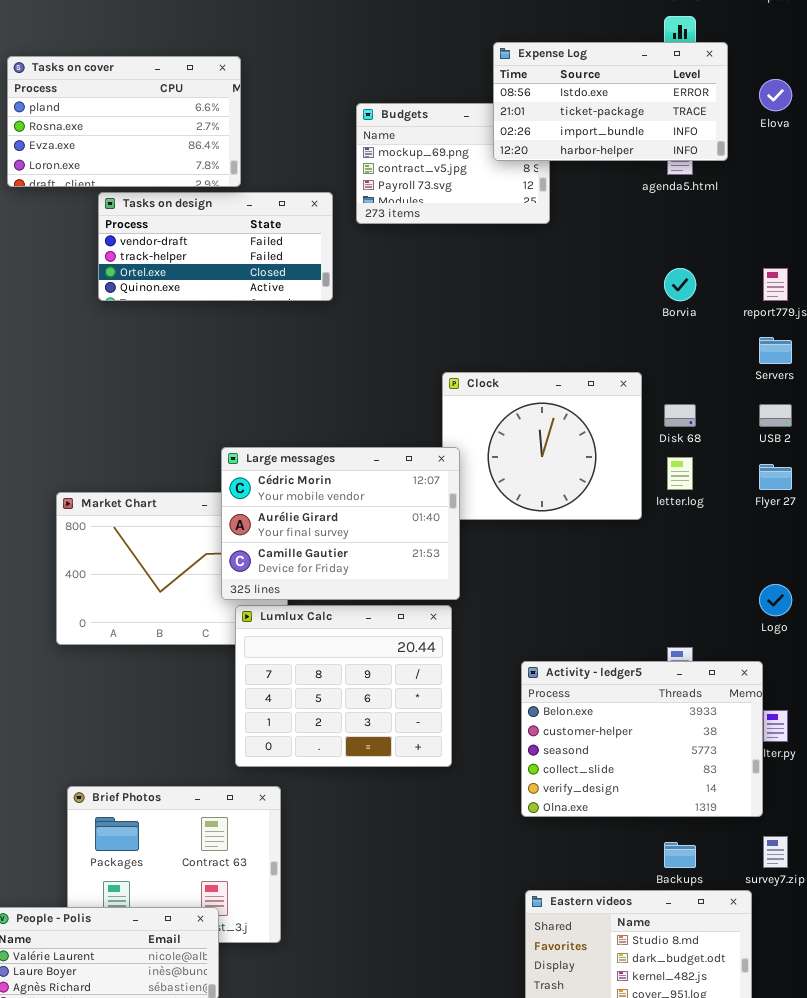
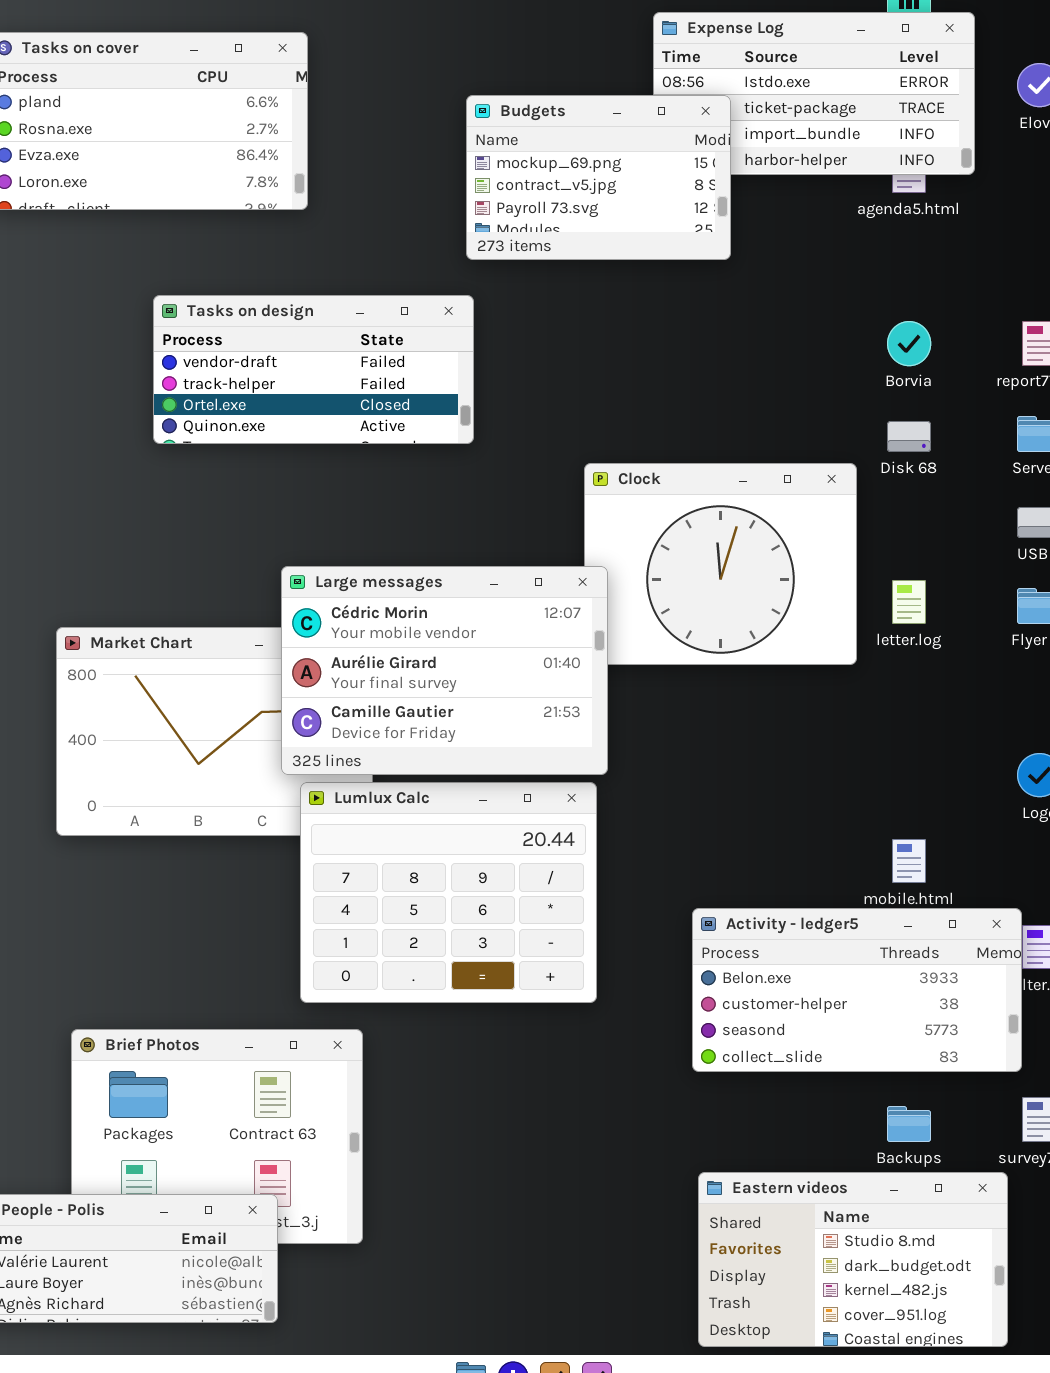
Budgets: [356,103,550,224] -> [466,95,731,260], raised
Tasks on design: [98,192,333,301] -> [153,295,474,444], moved
Disk 68: [664,404,696,427] -> [887,421,931,452], moved
Activity - ledger5: [521,661,763,817] -> [692,908,1022,1072], resized

